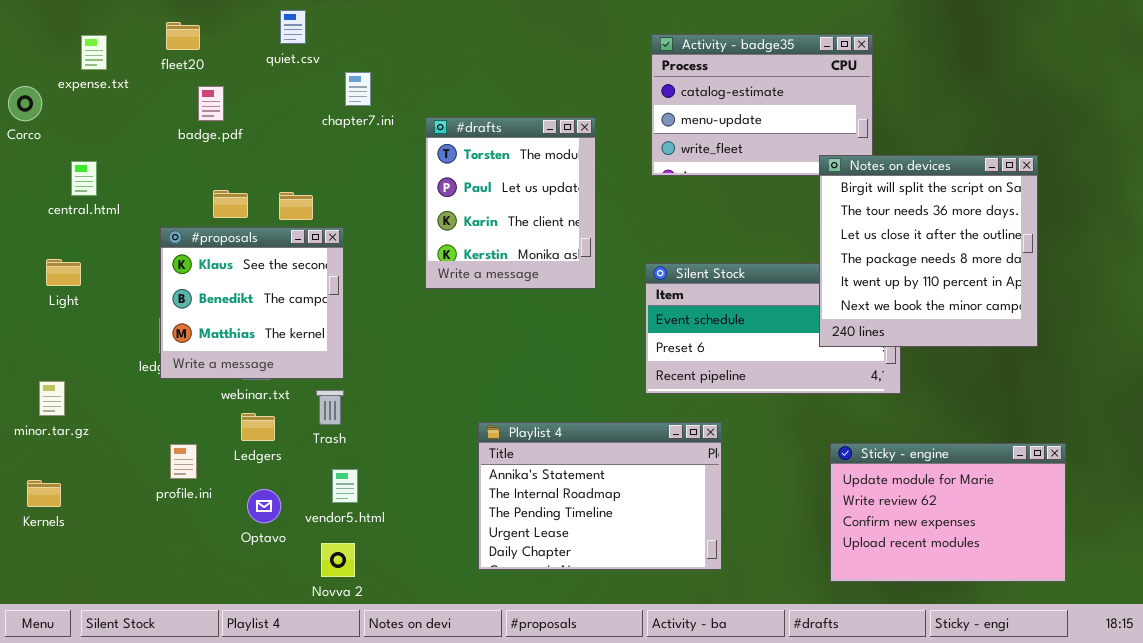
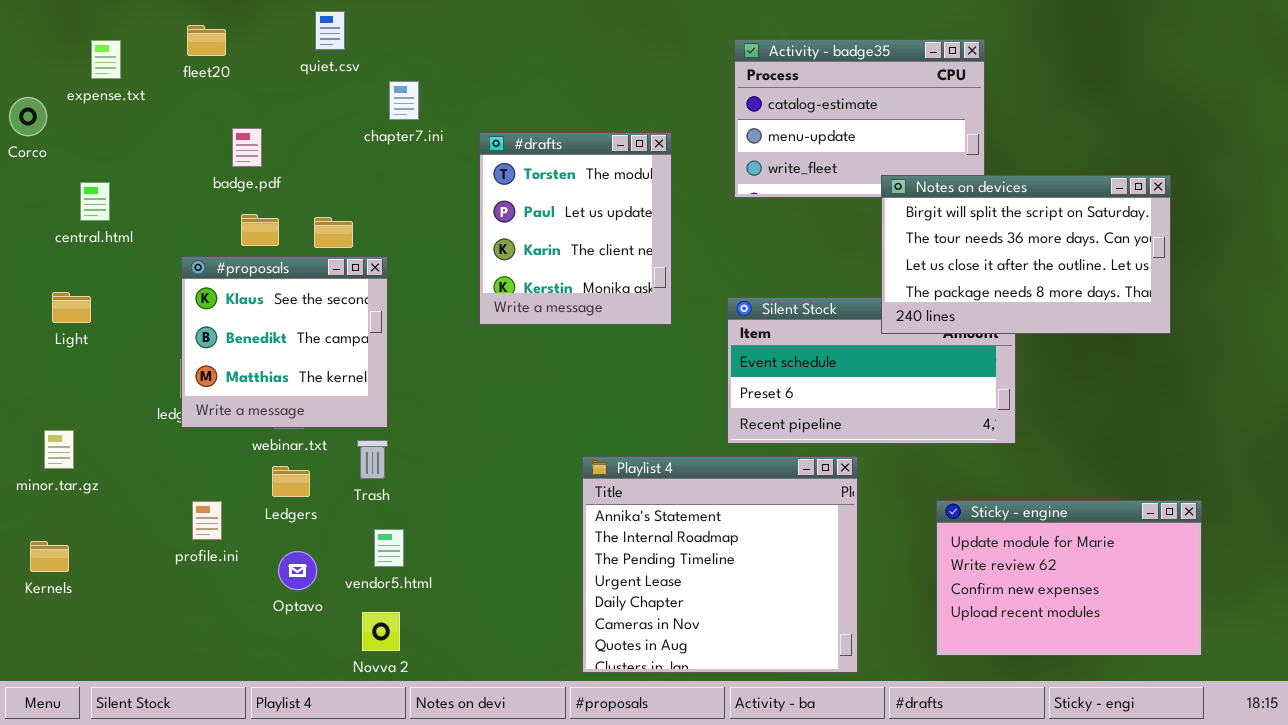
badge.pdf: [198,86,224,121] -> [232,128,262,167], moved
Notes on devices: [819,155,1038,347] -> [881,175,1171,334], resized
Playlist 4: [478,422,722,570] -> [582,456,858,673], moved, resized

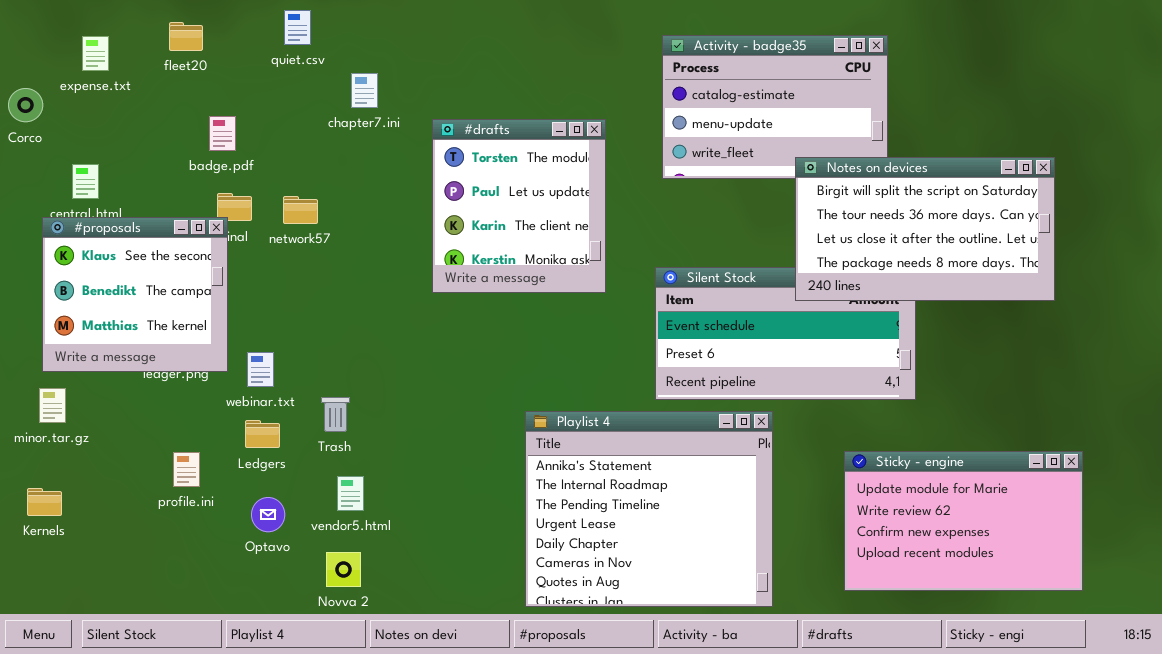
#proposals: [181,256,388,428] -> [42,217,228,372], moved

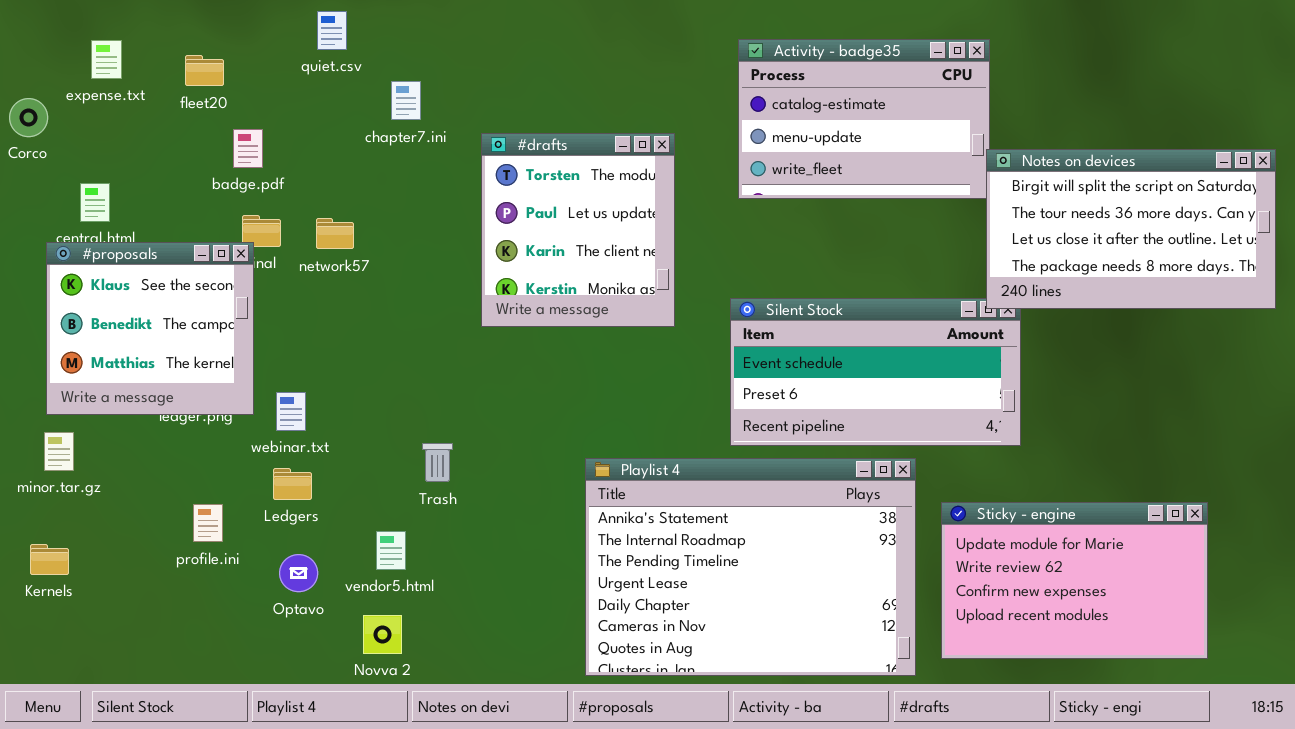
fleet20: [169,22,203,51] -> [185,55,224,86], moved
Notes on devices: [795,157,1055,301] -> [986,149,1276,309], moved
Trash: [321,397,350,432] -> [422,443,453,482], moved
Playlist 4: [525,411,773,607] -> [585,458,916,676], resized

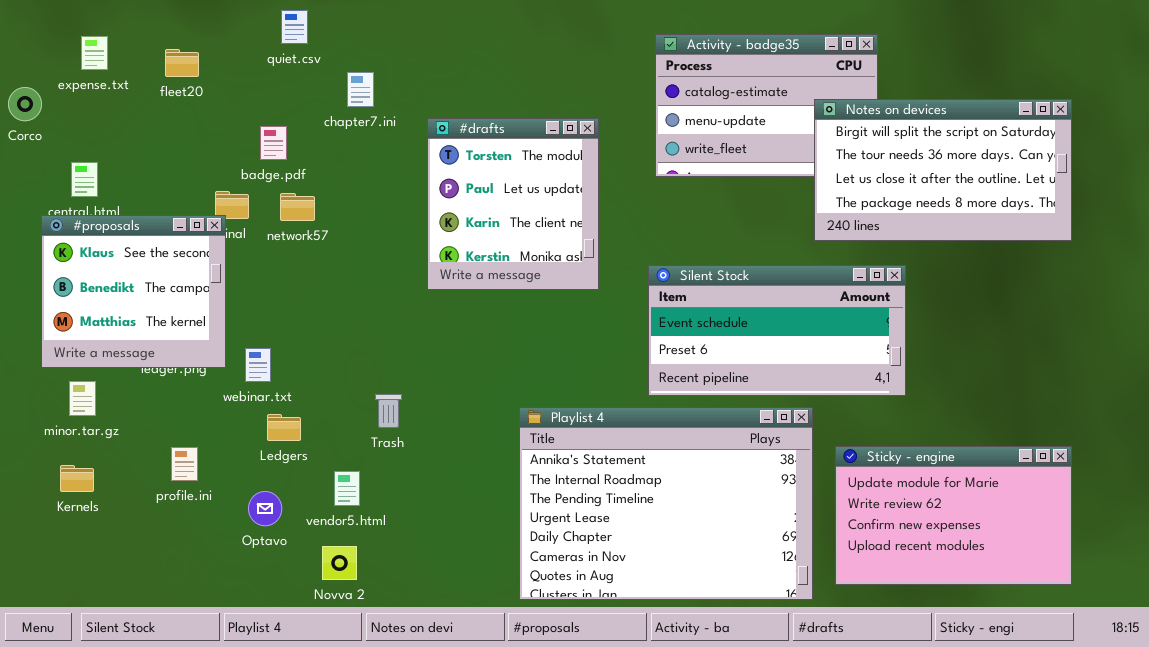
badge.pdf: [233,129,263,168] -> [260,126,287,160], moved
Notes on devices: [986,149,1276,309] -> [814,99,1072,241], moved
minor.tar.gz: [44,432,74,471] -> [69,381,96,416], moved
Ledgers: [273,468,312,500] -> [267,414,301,441], moved
Kernels: [30,544,69,575] -> [60,465,94,492], moved

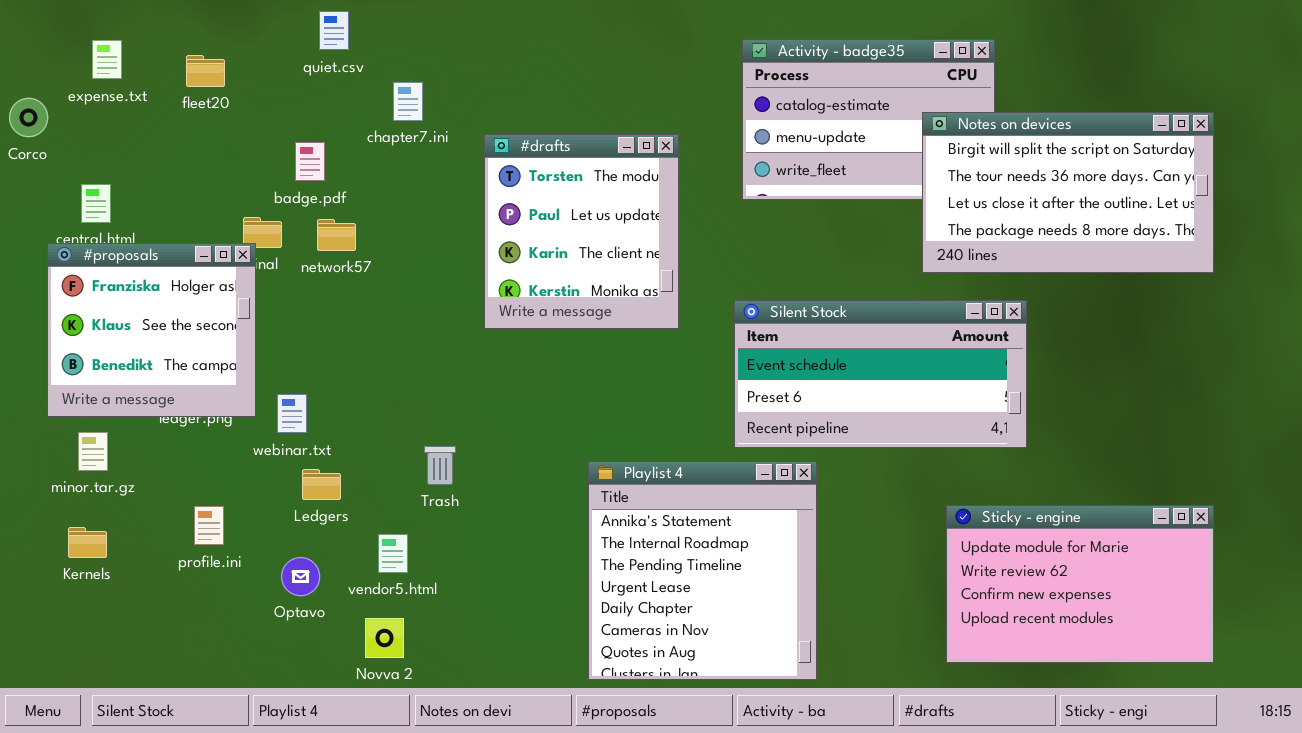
#proposals: [41,215,226,368] -> [47,243,256,417], scrolled up 1 row
Playlist 4: [519,407,813,600] -> [588,461,817,680], resized

